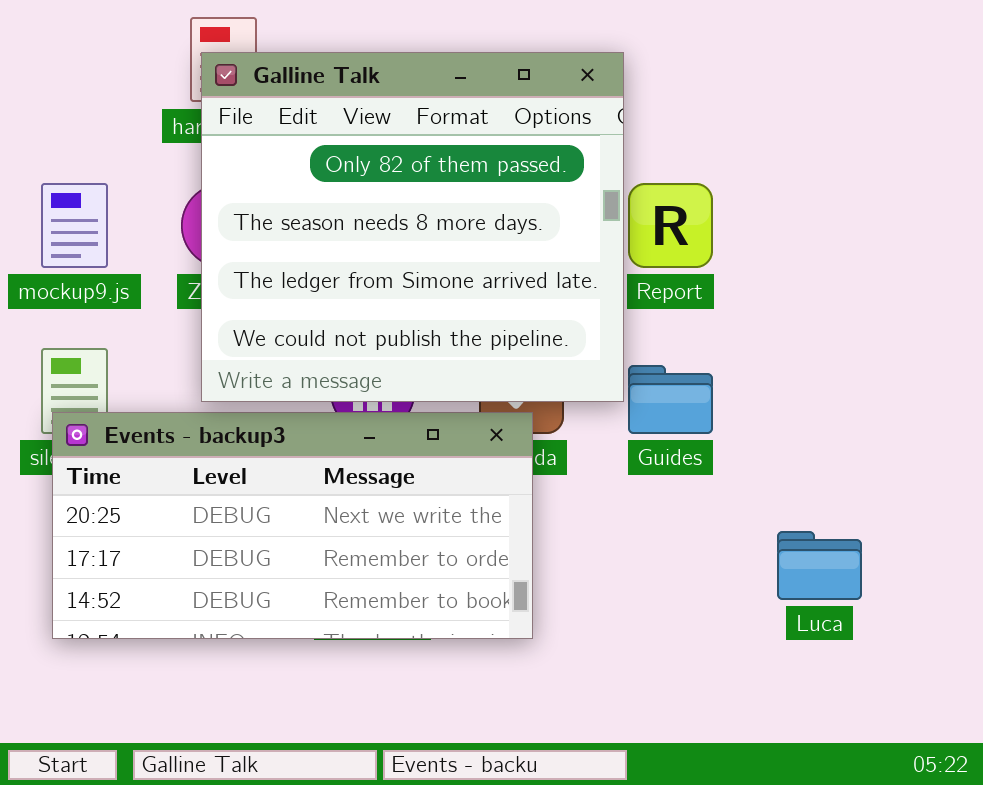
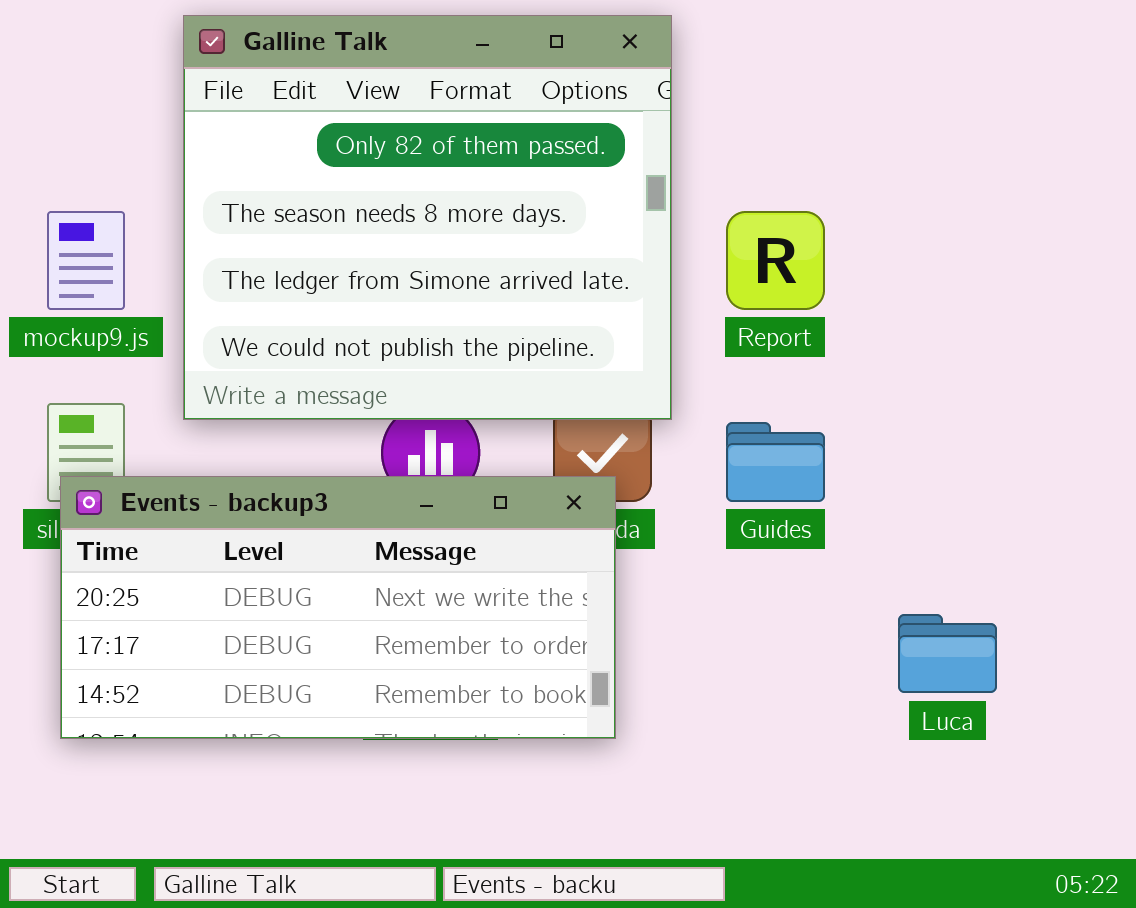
Galline Talk: [201,52,624,402] -> [183,15,672,420], moved

